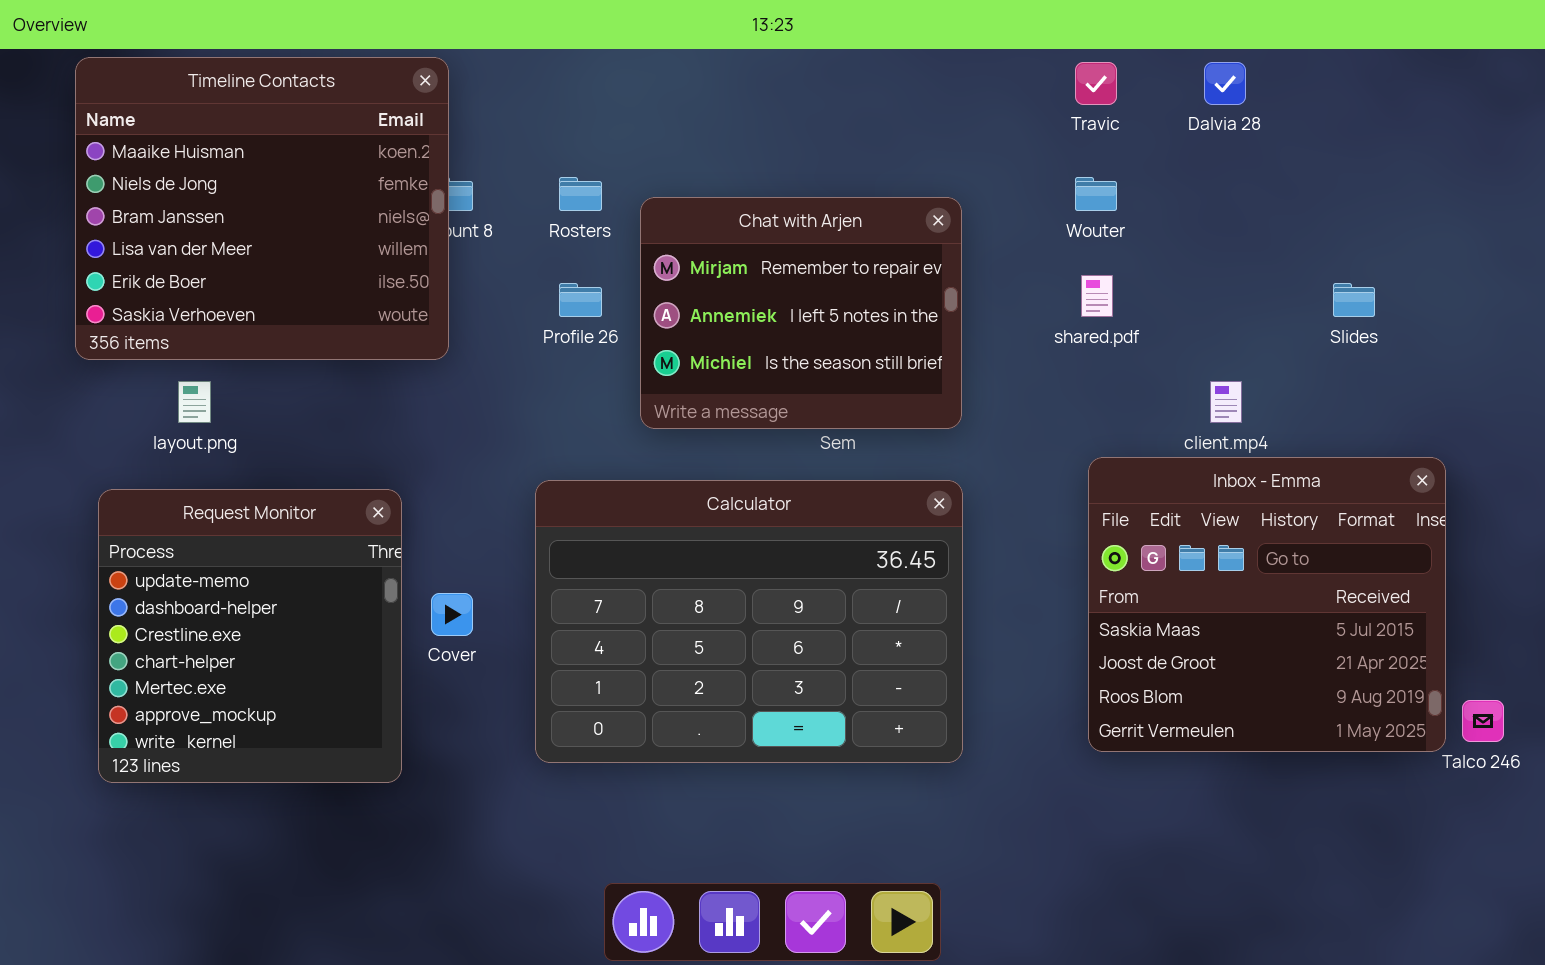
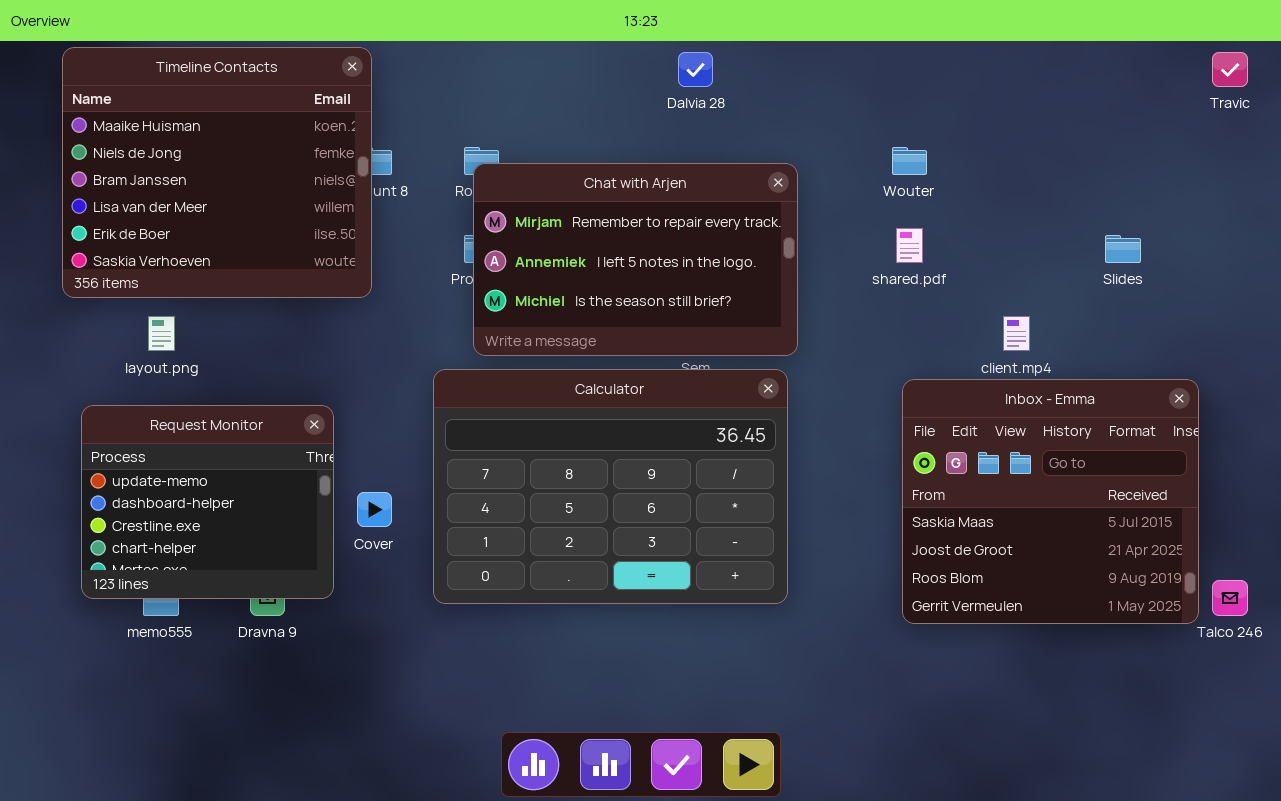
Travic: [1075,62,1117,105] -> [1212,52,1248,87], moved
Dalvia 28: [1204,62,1246,105] -> [678,52,713,87], moved
Chat with Arjen: [640,197,962,429] -> [473,163,798,356], resized
Calculator: [535,480,963,763] -> [433,369,788,604], moved
Request Monitor: [98,489,402,783] -> [81,405,334,599], resized

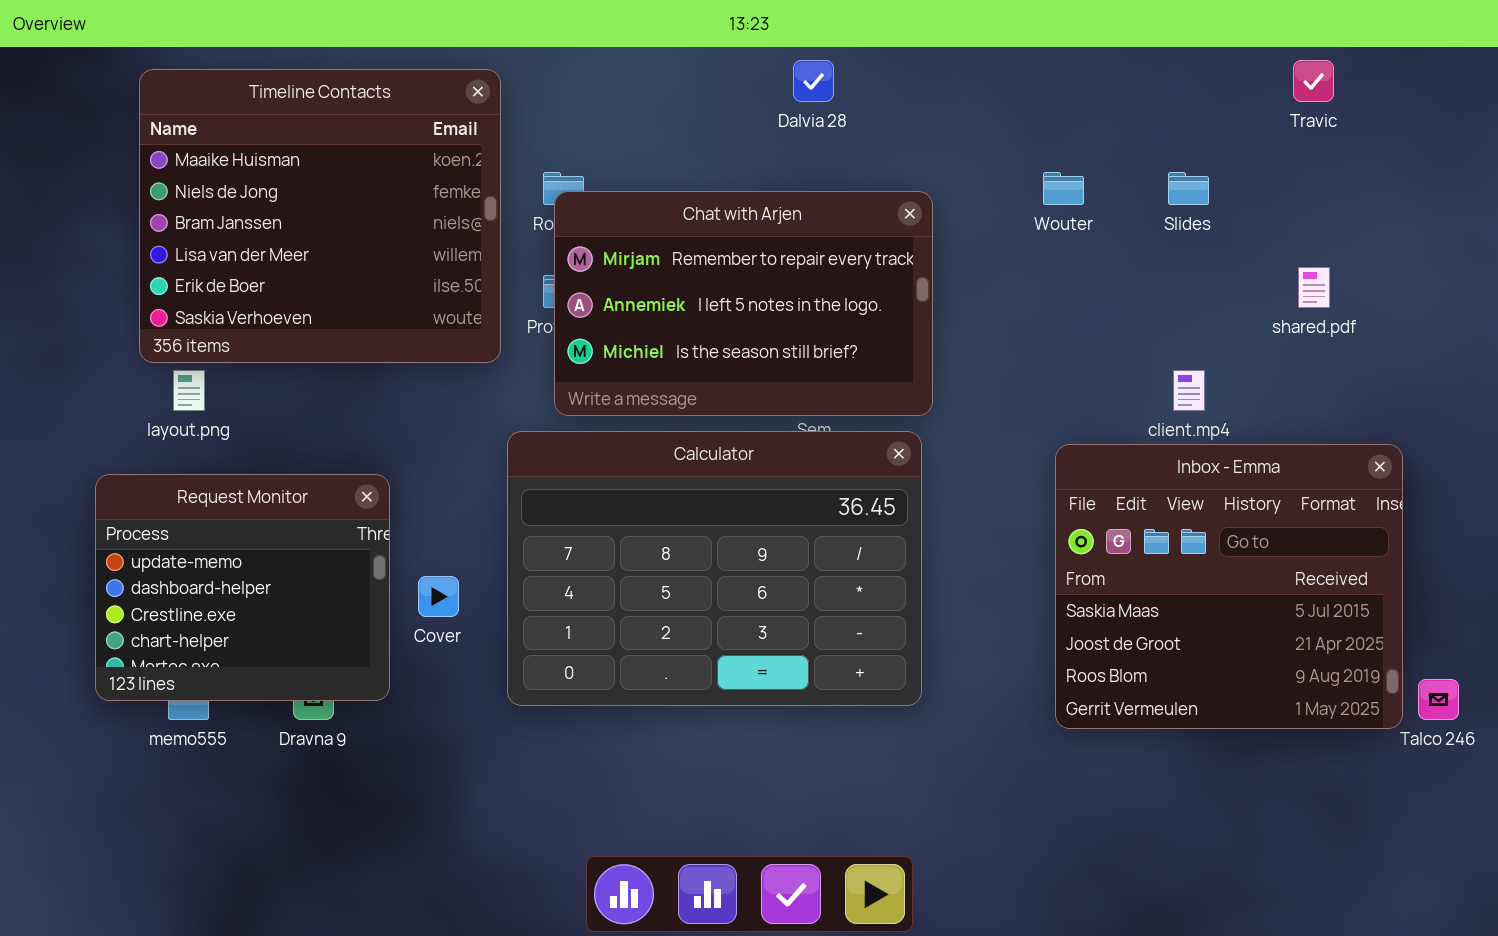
Timeline Contacts: [62,47,372,298] -> [139,69,501,363], moved
Travic: [1212,52,1248,87] -> [1293,60,1334,102], moved
shared.pdf: [896,228,923,263] -> [1298,267,1330,308], moved
Slides: [1105,235,1141,263] -> [1168,172,1209,205], moved

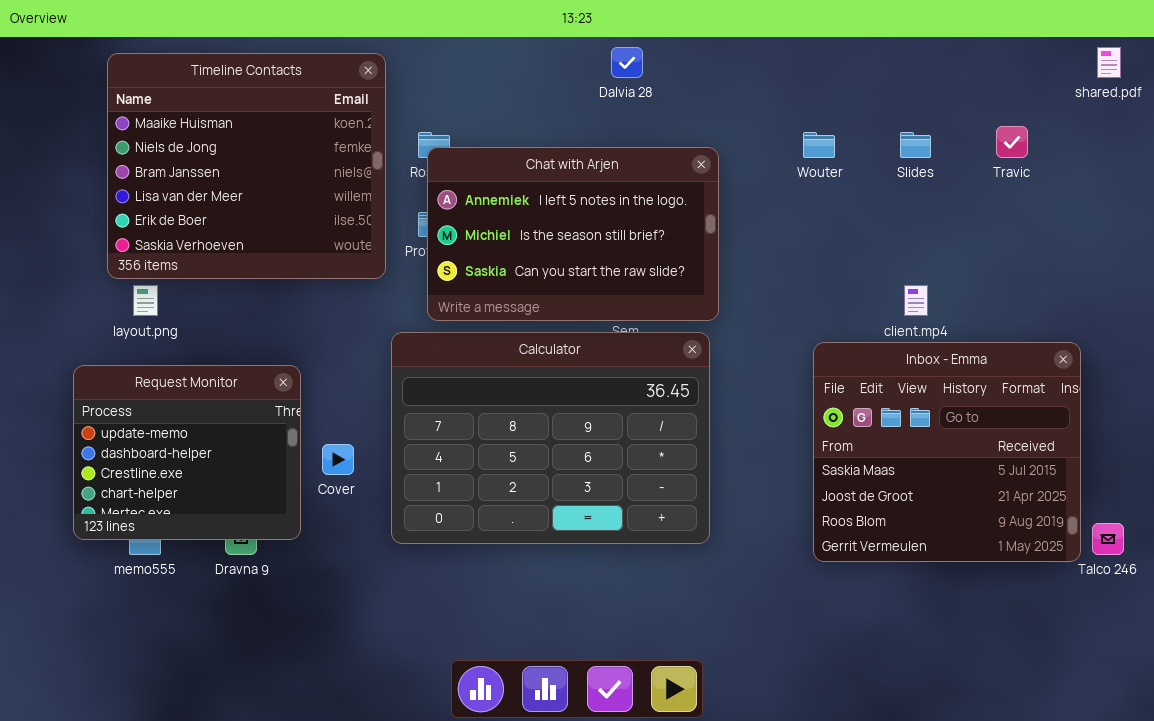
Travic: [1293,60,1334,102] -> [996,126,1028,158], moved
Chat with Arjen: [554,191,933,416] -> [427,147,719,321], scrolled down 1 row
shared.pdf: [1298,267,1330,308] -> [1097,47,1121,78], moved

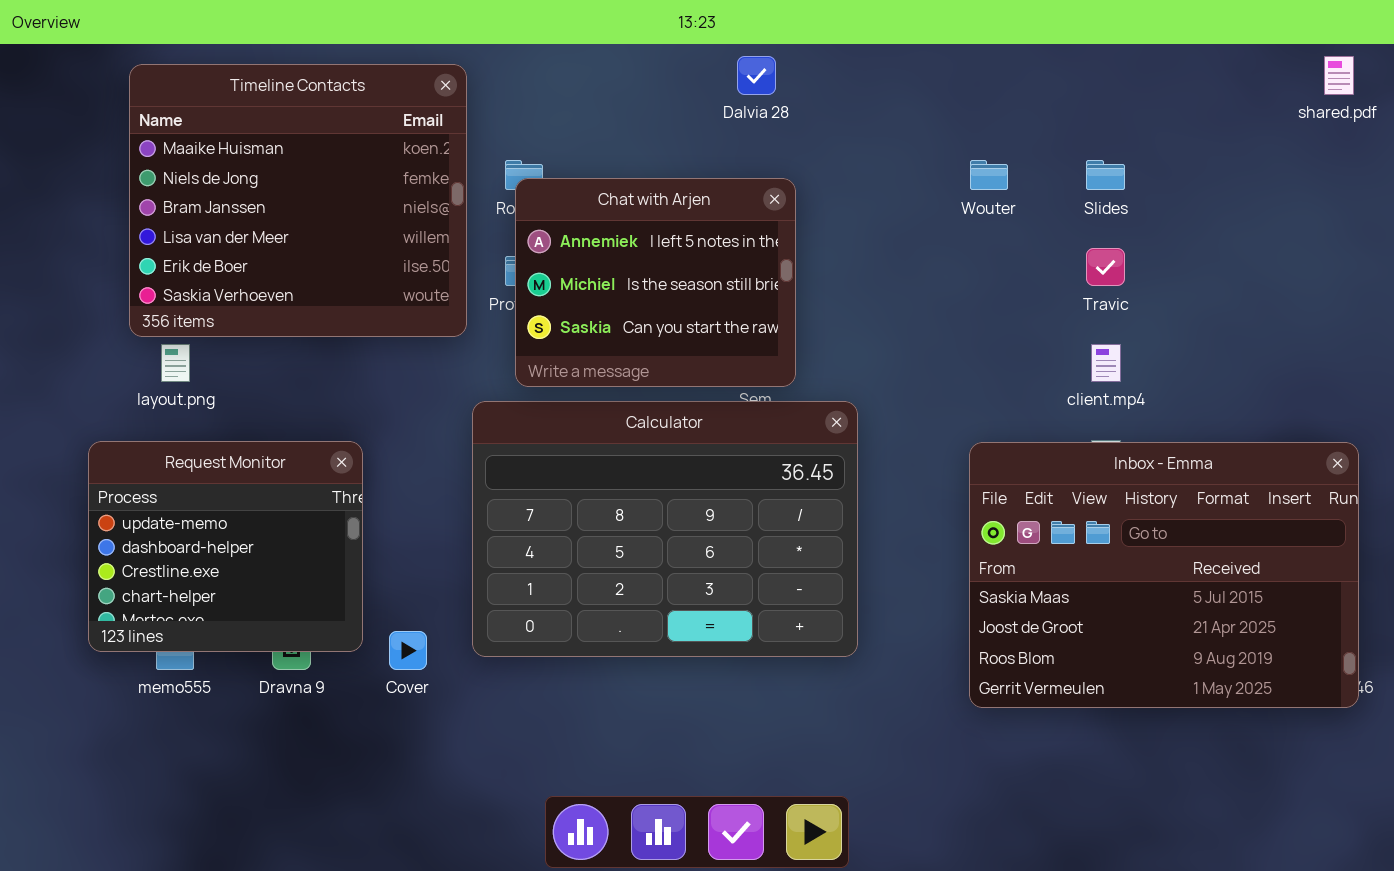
Travic: [996,126,1028,158] -> [1086,248,1125,286], moved
Chat with Arjen: [427,147,719,321] -> [515,178,796,387], resized
Inbox - Emma: [813,342,1081,562] -> [969,442,1359,708], moved, resized
Cover: [322,444,354,475] -> [389,631,427,670], moved

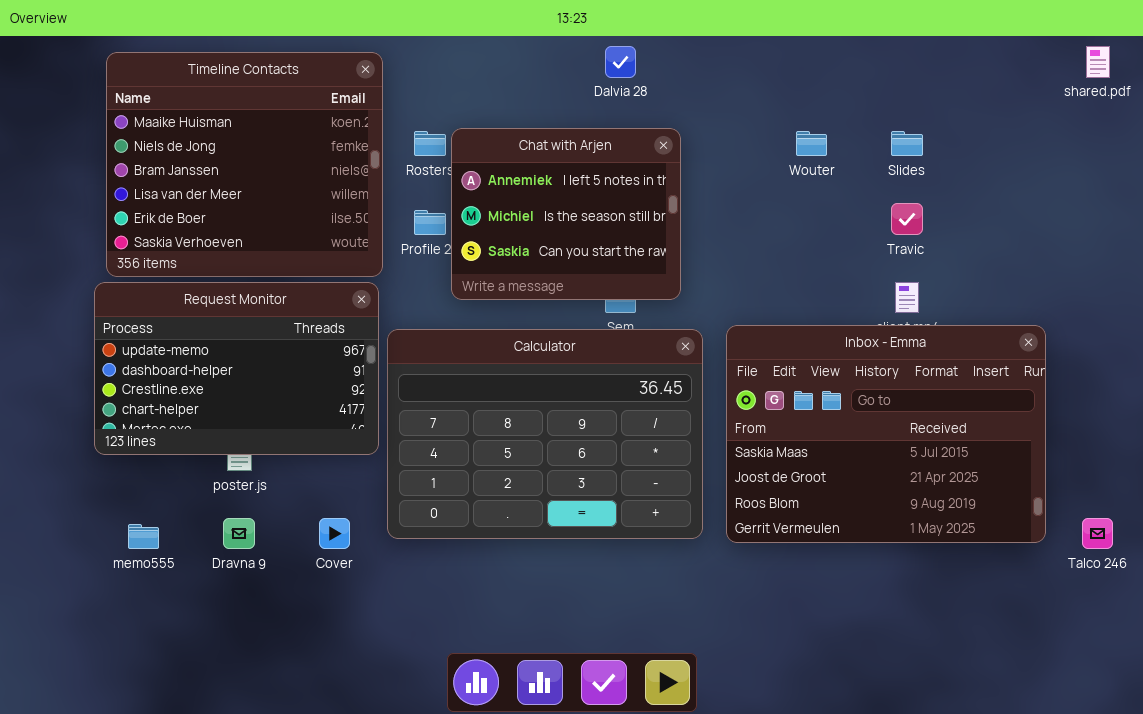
Chat with Arjen: [515,178,796,387] -> [451,128,681,300], moved
Request Monitor: [88,441,363,652] -> [94,282,379,455], moved, resized
Inbox - Emma: [969,442,1359,708] -> [726,325,1046,543], moved

